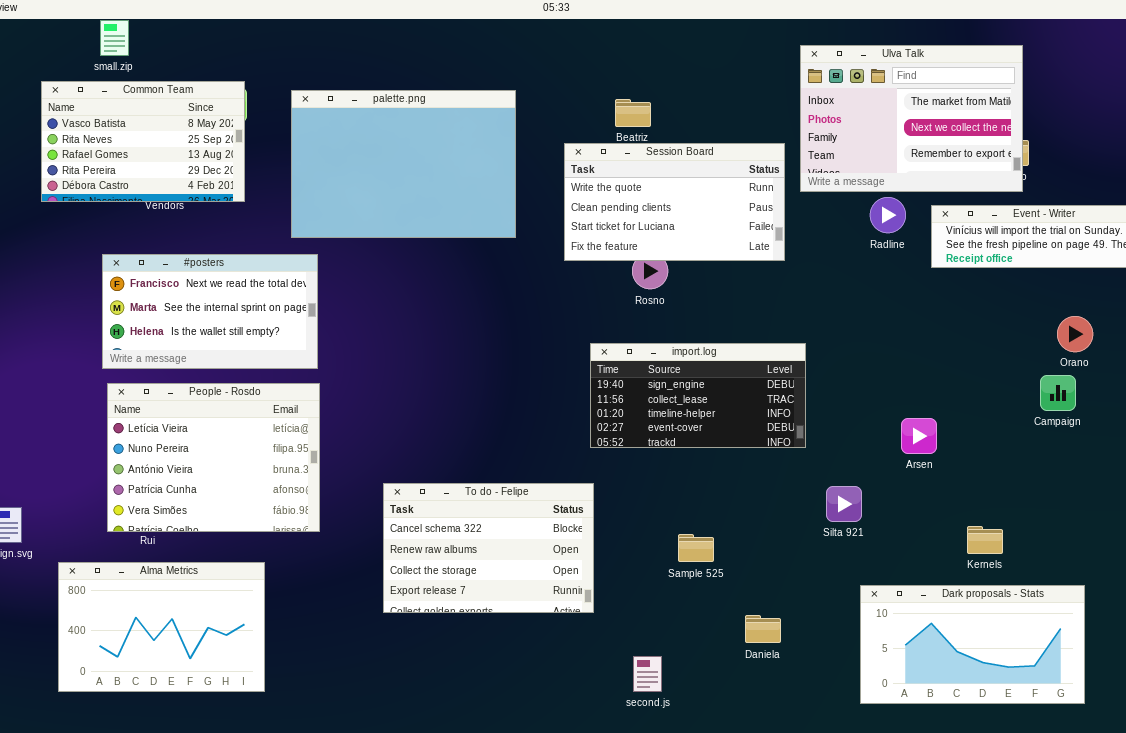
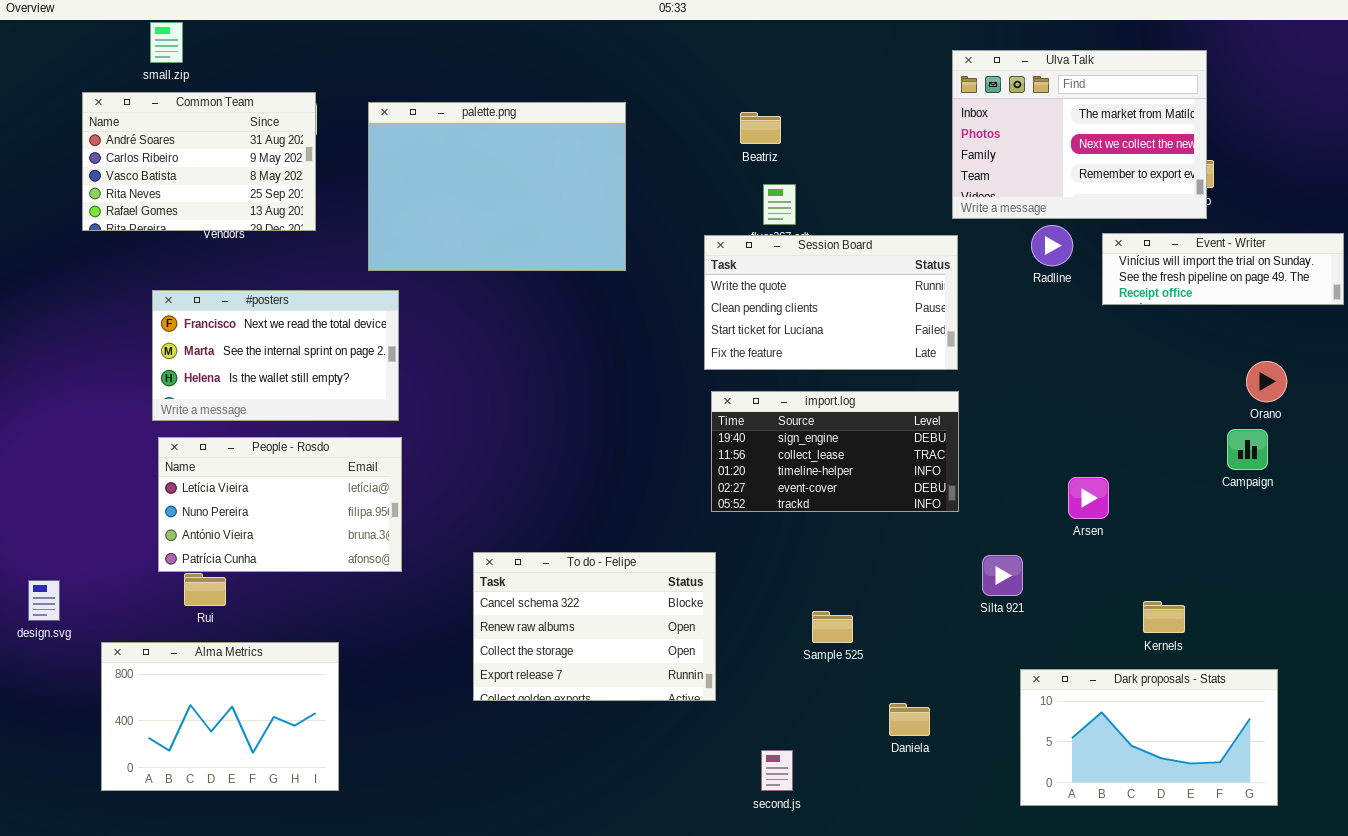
Common Team: [41,81,245,202] -> [82,92,316,231], scrolled up 2 rows
Session Board: [564,143,785,261] -> [704,235,958,370], moved
People - Rosdo: [107,383,320,532] -> [158,437,402,572], resized

